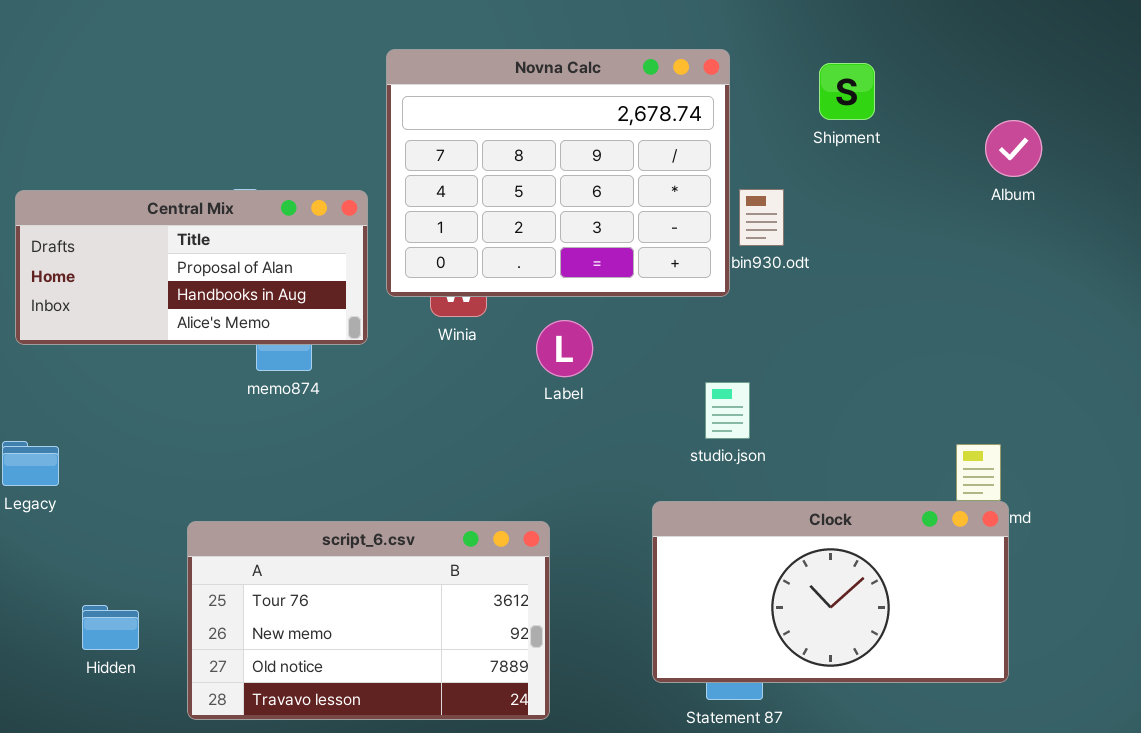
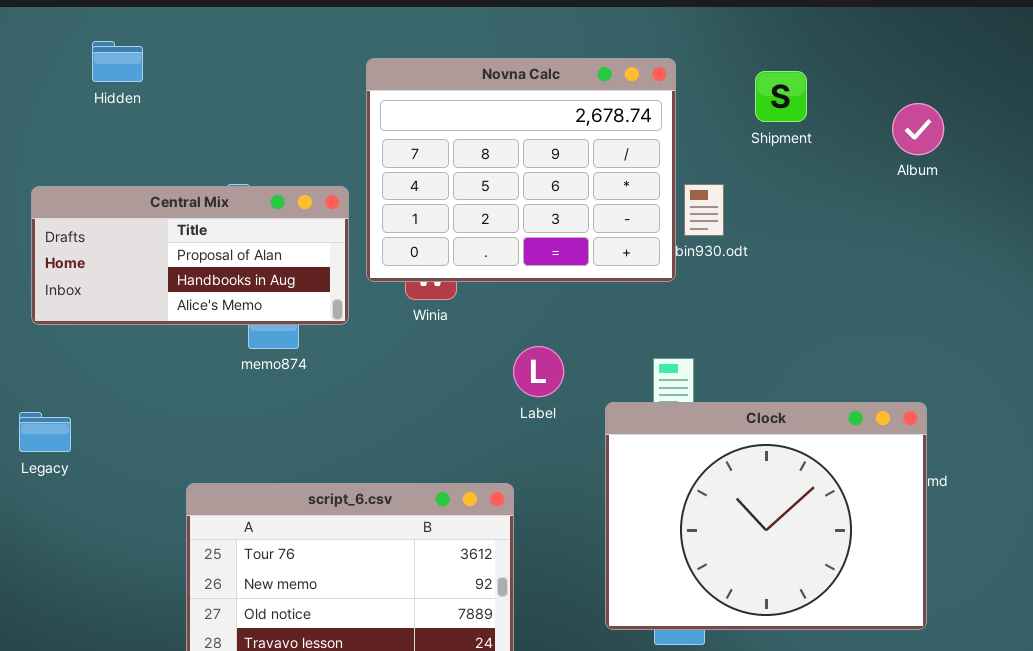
Album: [985,120,1042,177] -> [892,103,944,155], moved
Label: [536,320,593,377] -> [513,346,564,397], moved
Clock: [652,501,1009,683] -> [605,402,927,630], resized
Hidden: [82,605,139,650] -> [92,41,143,82], moved

